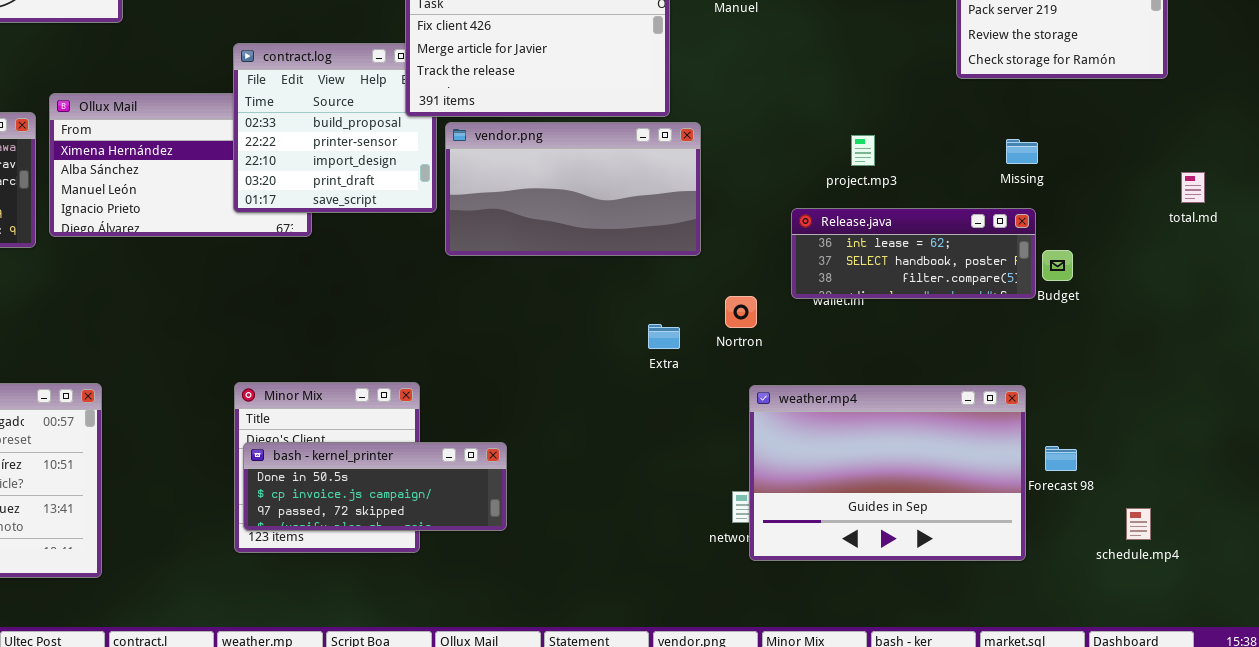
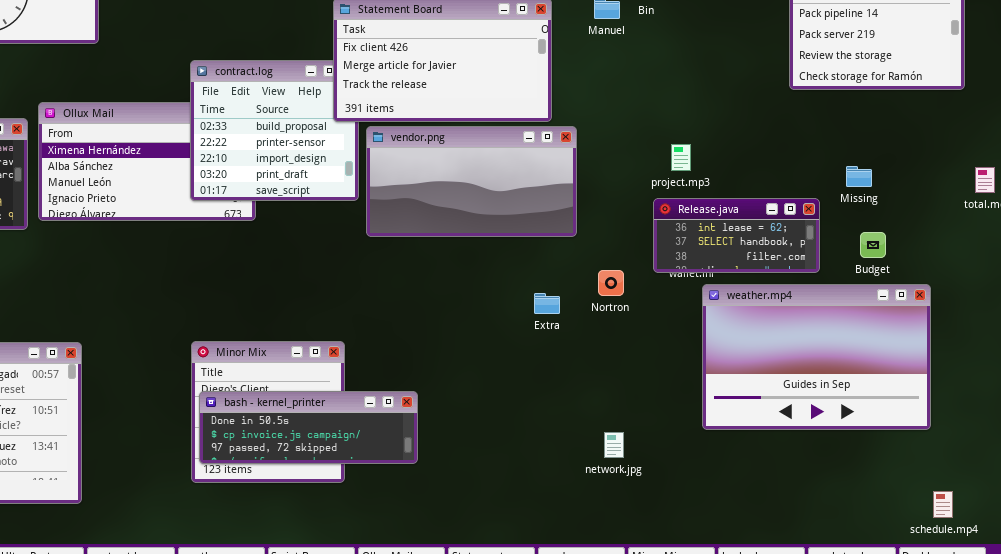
project.mp3: [851,135,875,166] -> [671,144,691,171], moved
Missing: [1006,139,1038,164] -> [846,166,872,187], moved
Release.java: [791,208,1036,299] -> [653,198,820,273], resized
weather.mp4: [749,385,1026,561] -> [702,284,931,430], moved
schedule.mp4: [1126,508,1151,540] -> [933,491,953,518], moved

